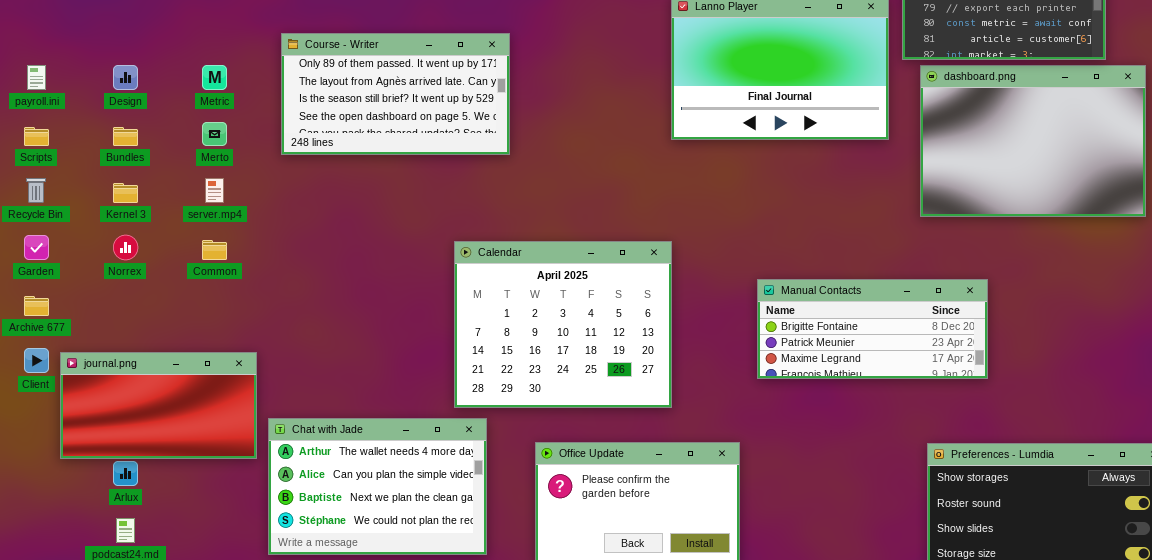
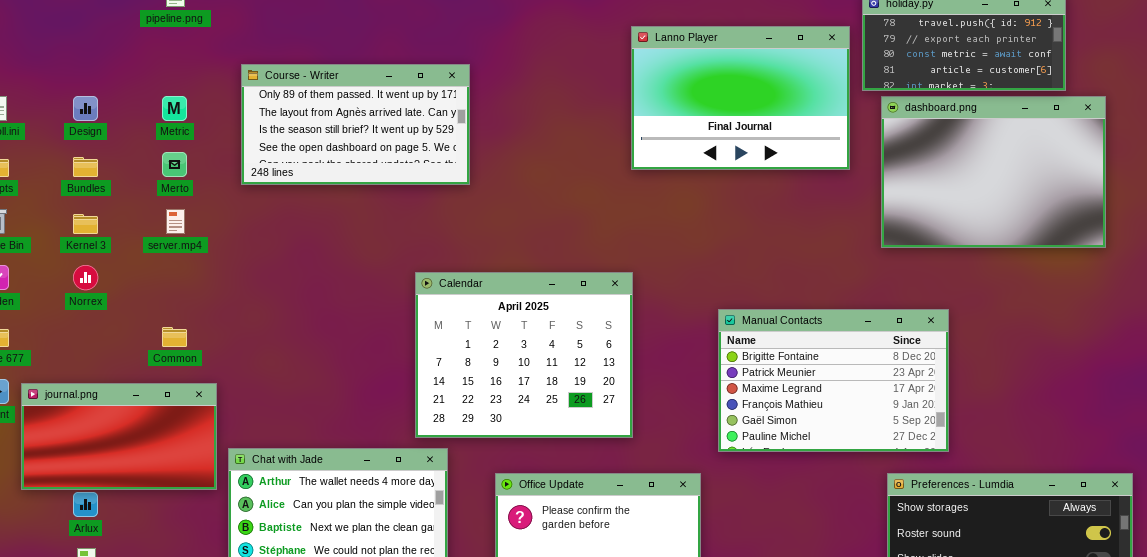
Common: [202,240,227,260] -> [162,327,187,347], moved
Manual Contacts: [757,279,988,379] -> [718,309,949,452], resized

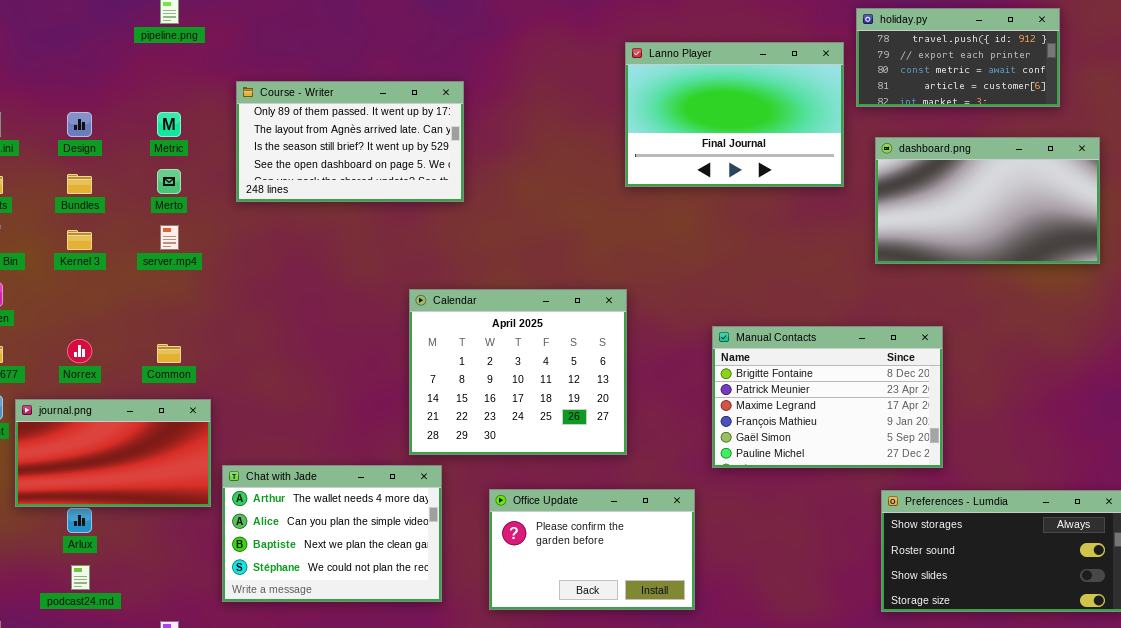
dashboard.png: [881,96,1106,248] -> [875,137,1100,264], resized
Norrex: [73,265,98,290] -> [67,339,92,363], moved

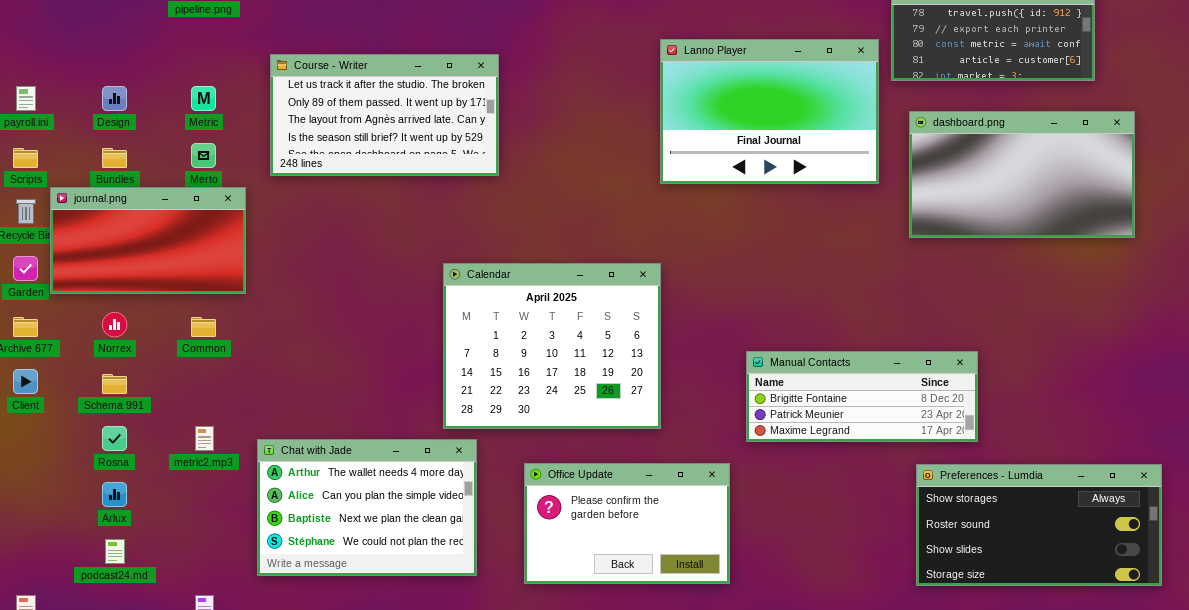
Lanno Player: [625,42,844,187] -> [660,39,879,184], moved
Course - Writer: [236,81,464,202] -> [270,54,499,176], scrolled up 1 row
Manual Contacts: [712,326,943,468] -> [746,351,978,442], resized
journal.png: [15,399,211,507] -> [50,187,246,294], moved

